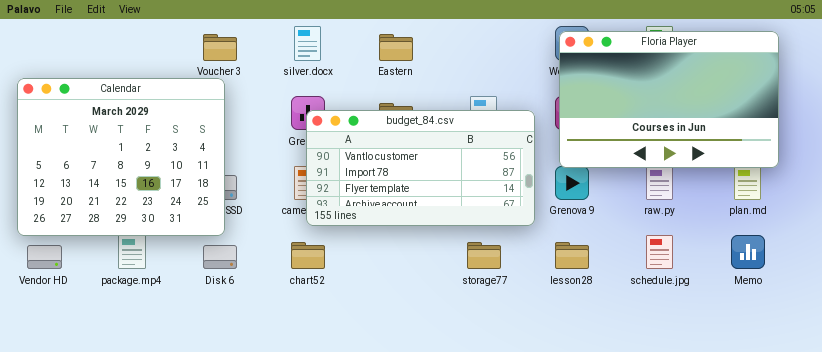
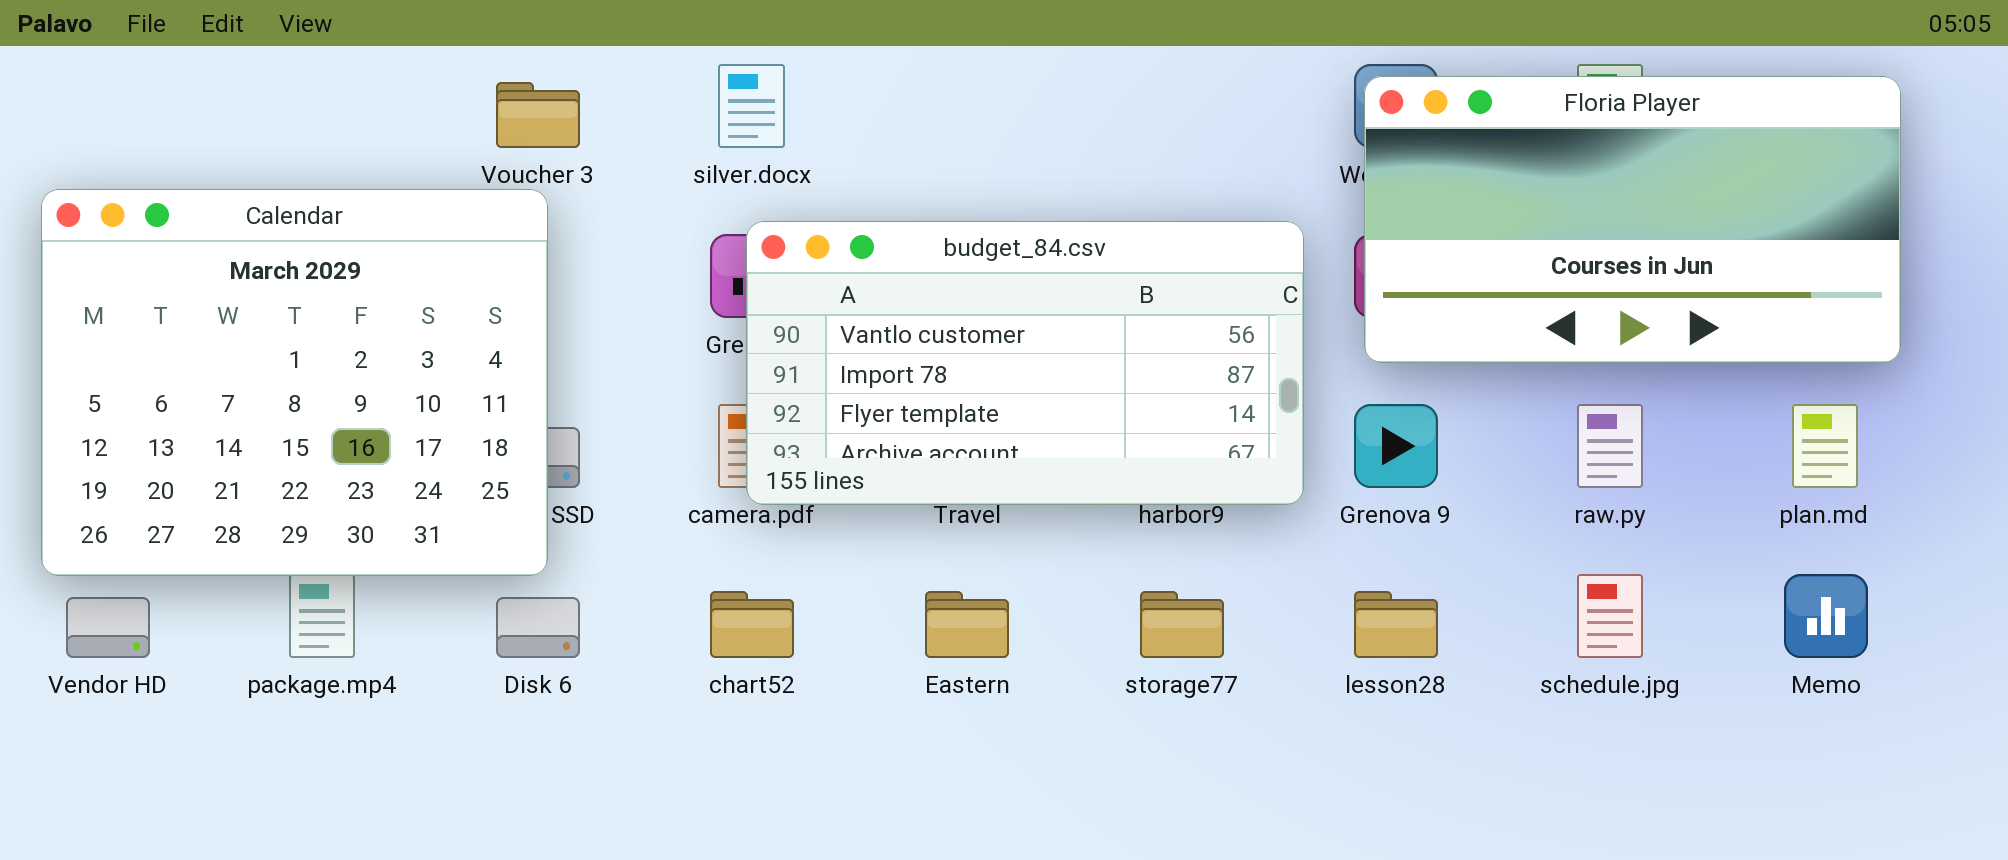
Floria Player: [559,31,779,168] -> [1364,76,1901,363], resized
Eastern: [379,34,413,61] -> [925,591,1009,658], moved
budget_84.csv: [306,110,535,226] -> [746,221,1304,505], moved

